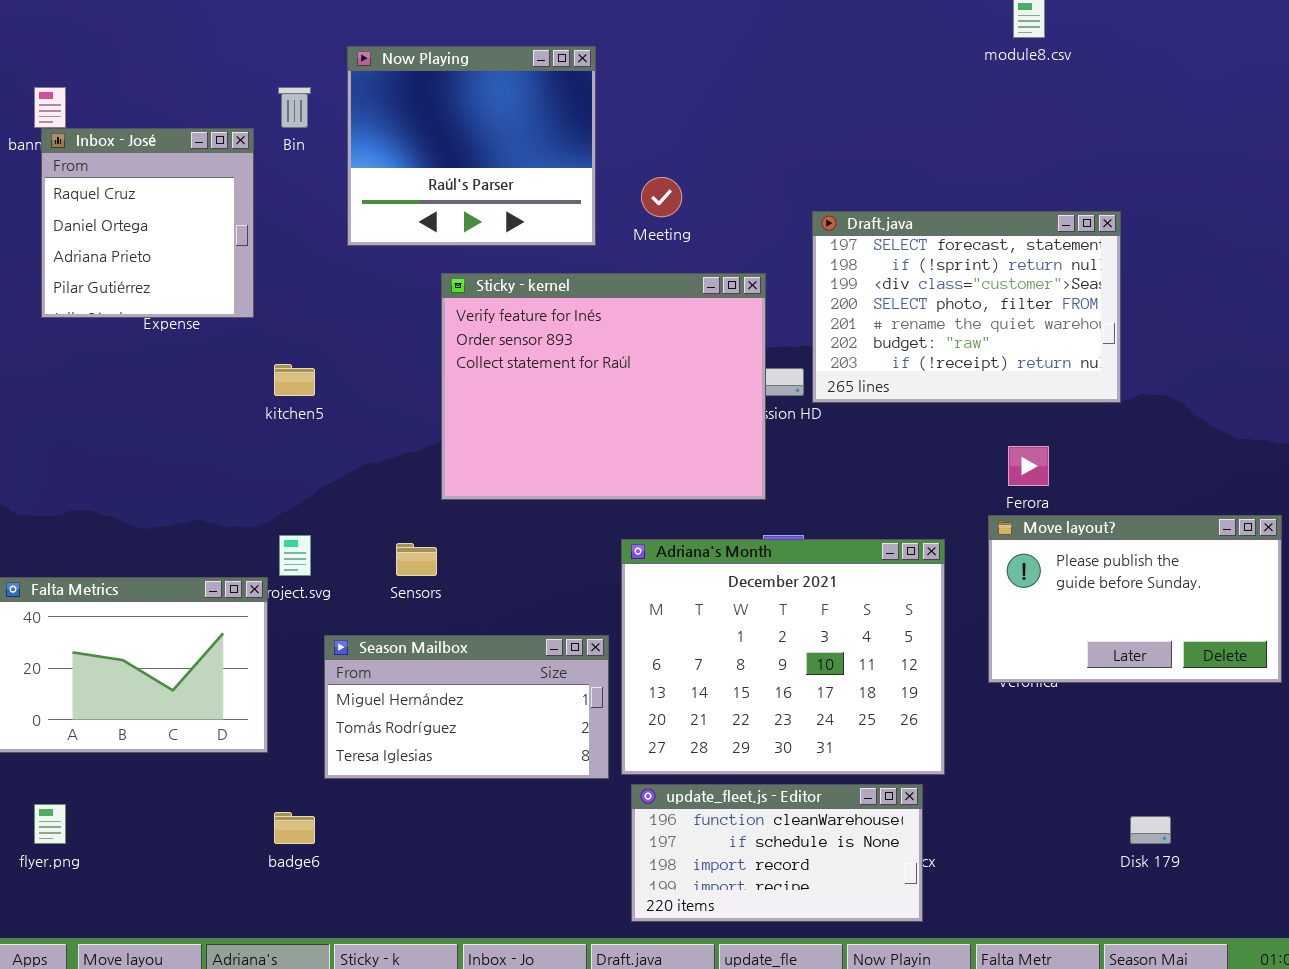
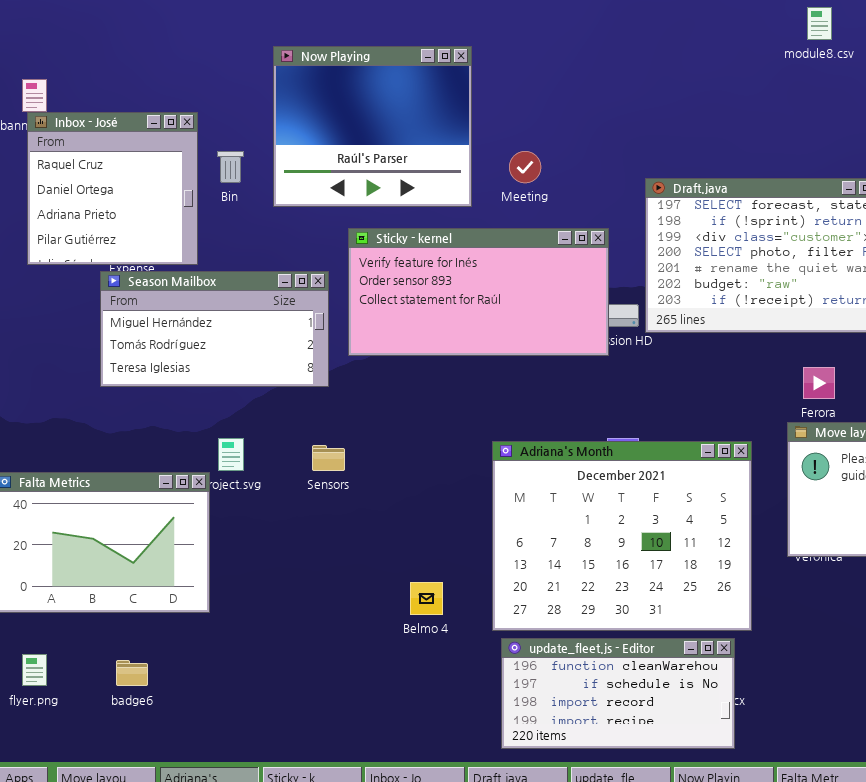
Bin: [278,87,311,128] -> [217,151,244,183], moved
Sticky - kernel: [441,273,766,500] -> [348,228,609,356], resized
Season Mailbox: [324,635,609,779] -> [100,271,329,387], moved
badge6: [274,812,315,844] -> [116,660,148,686], moved

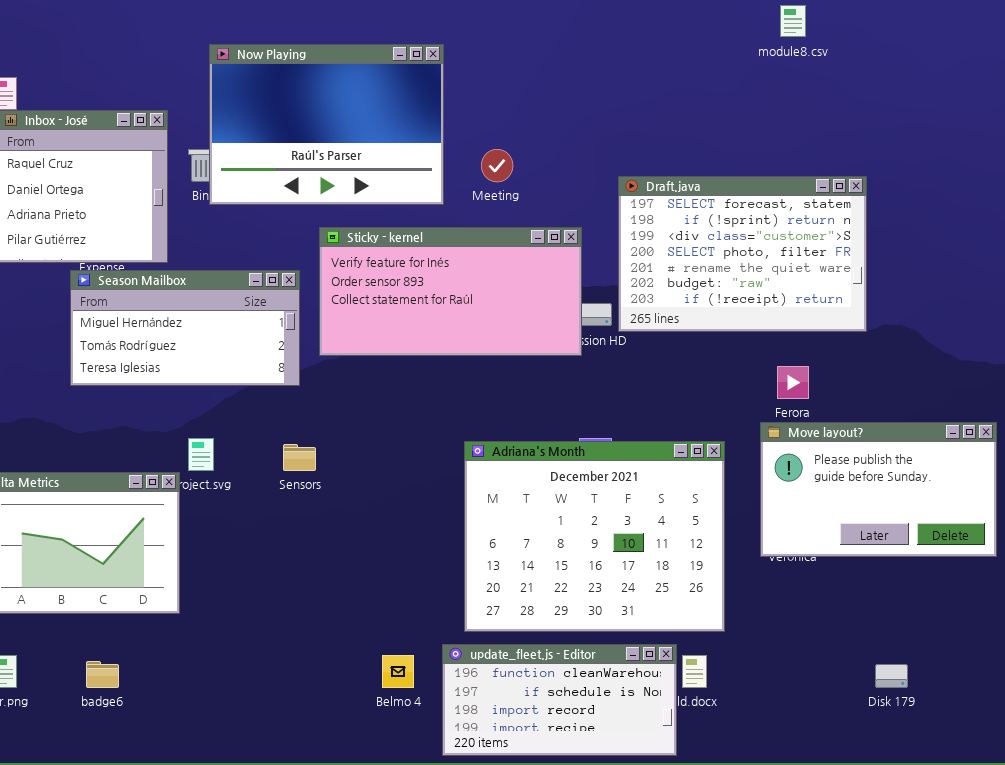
Now Playing: [273,46,472,207] -> [209,44,444,205], resized
Belmo 4: [410,582,443,615] -> [382,655,414,688], moved
update_fleet.js - Editor: [501,638,735,749] -> [442,644,677,756], moved

